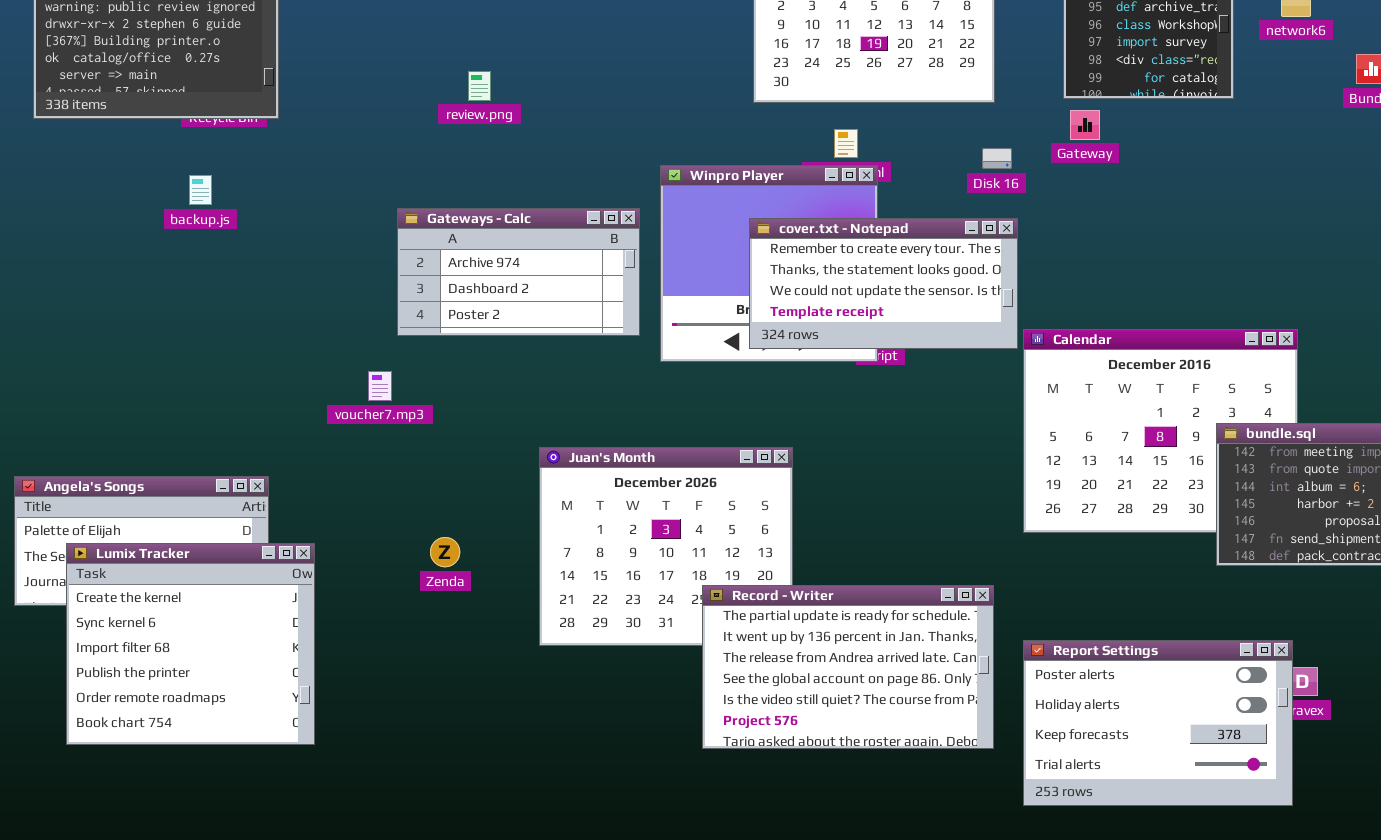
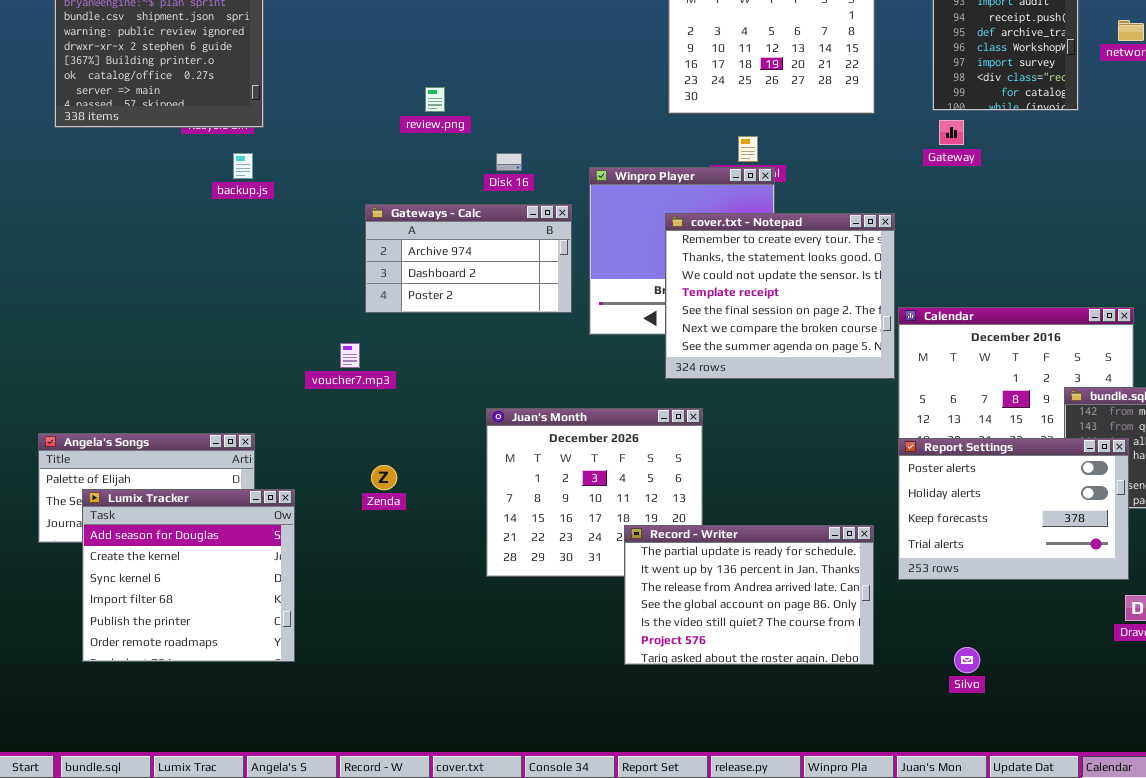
Disk 16: [982,148,1012,169] -> [496,153,522,171], moved
backup.js: [189,175,212,205] -> [233,153,253,179], moved
cover.txt - Notepad: [749,218,1018,349] -> [665,213,895,379], resized
Zenda: [430,537,460,567] -> [371,465,397,490], moved
Lumix Tracker: [66,543,315,745] -> [82,489,295,662], scrolled up 1 row
Report Settings: [1023,640,1293,806] -> [898,438,1129,580], moved

